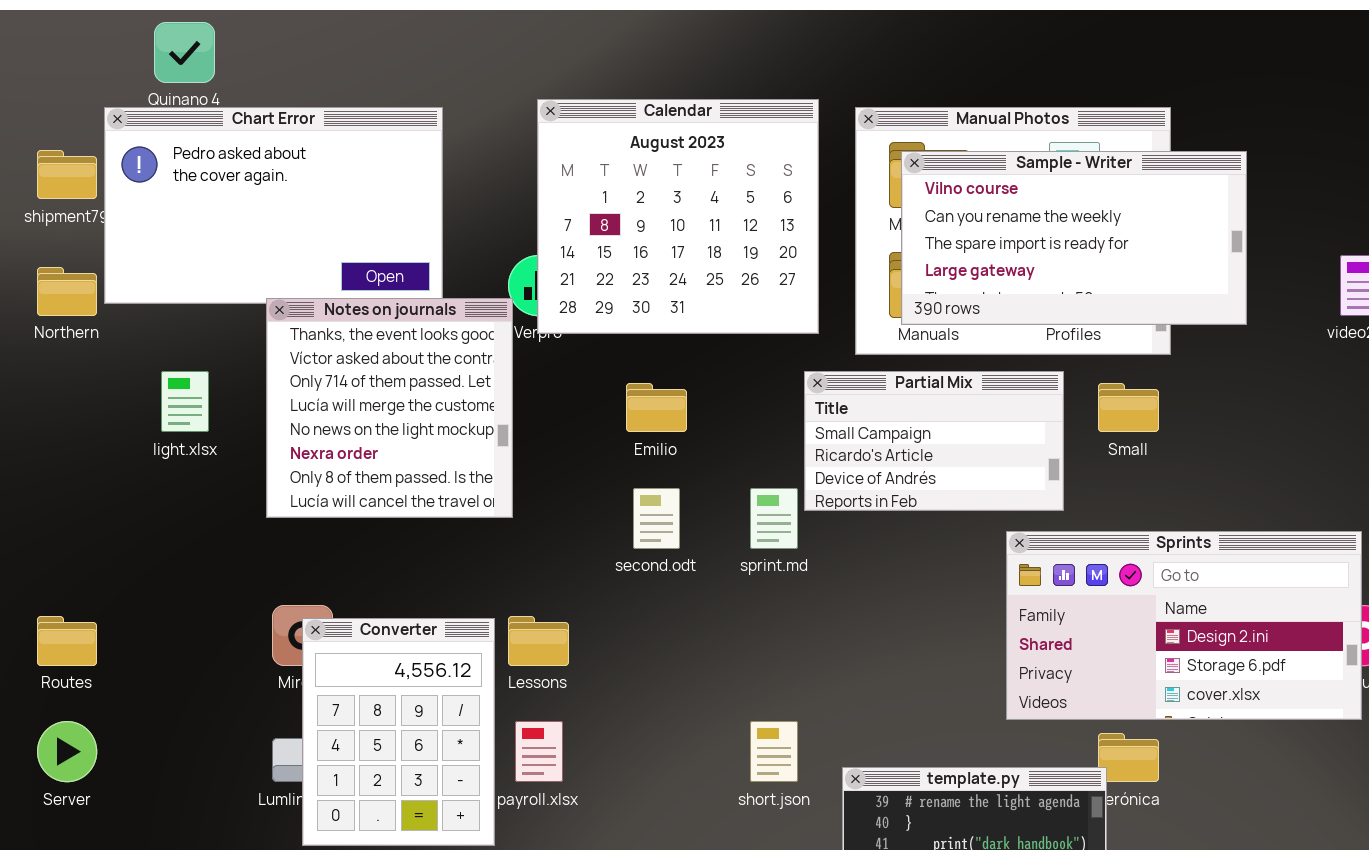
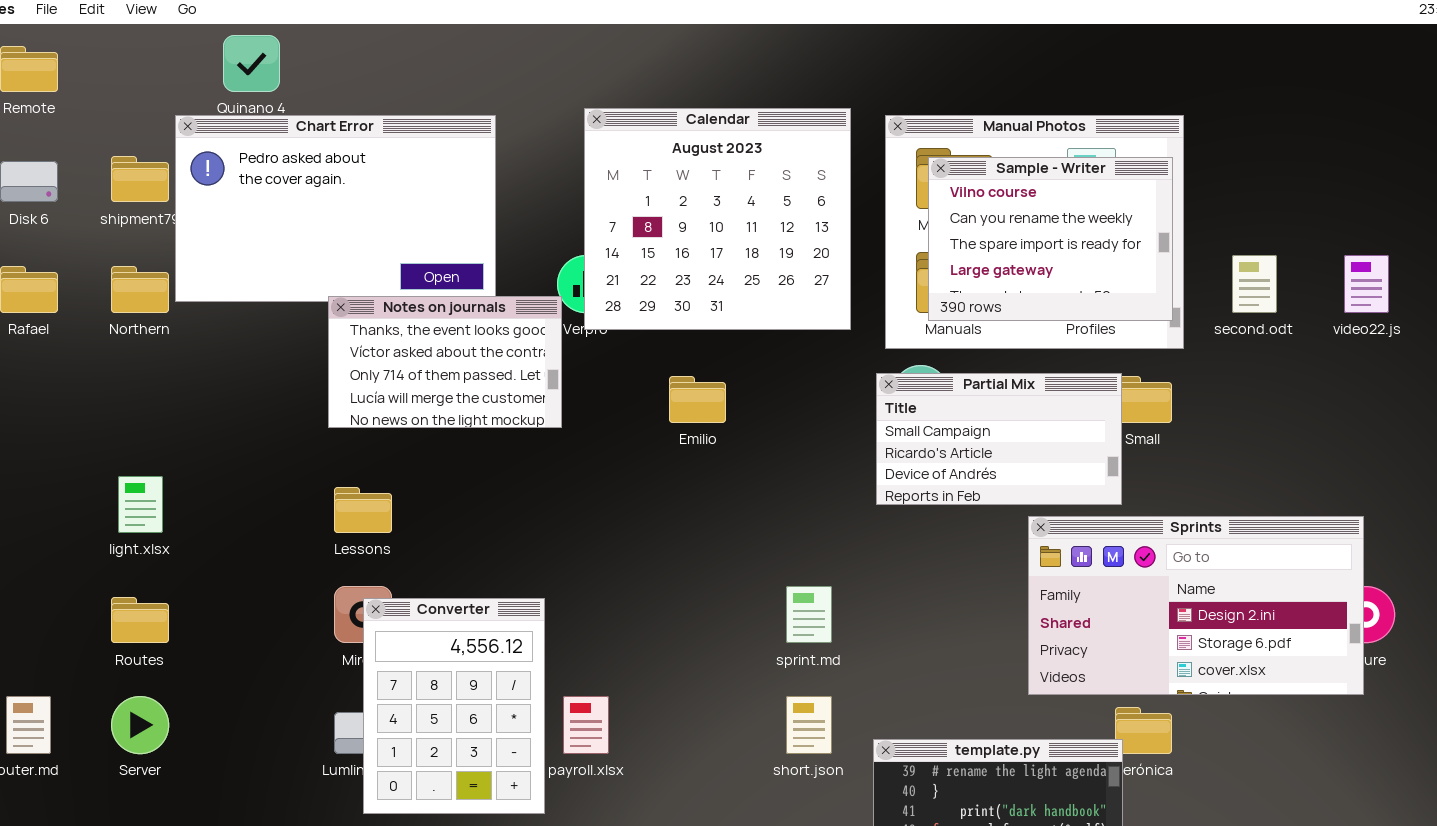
Sample - Writer: [901,151,1247,325] -> [928,157,1173,321], resized
Notes on journals: [266,298,513,518] -> [328,296,562,428], resized
light.xlsx: [161,371,209,432] -> [118,476,163,533], moved
Partial Mix: [804,371,1064,511] -> [876,373,1122,505], moved
second.odt: [633,488,680,549] -> [1232,255,1277,313], moved
sprint.md: [750,488,798,549] -> [786,586,832,643], moved
Lessons: [508,616,569,666] -> [334,487,392,533], moved

